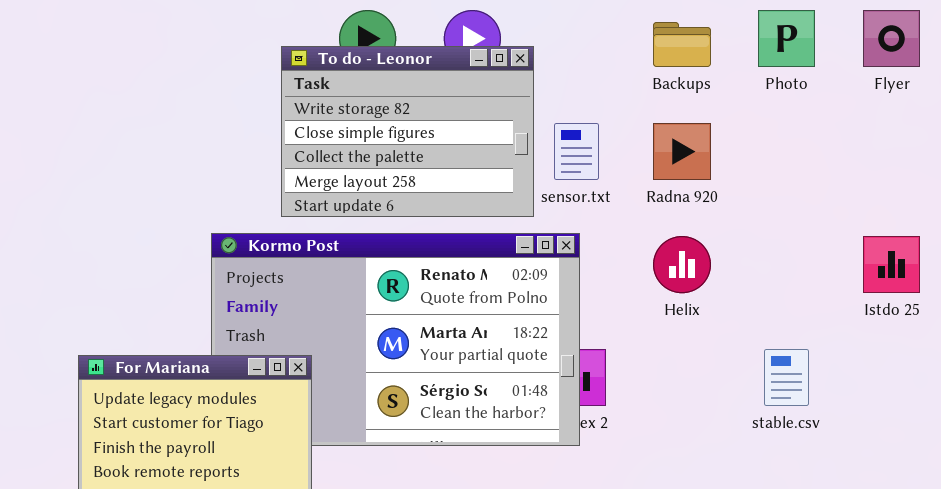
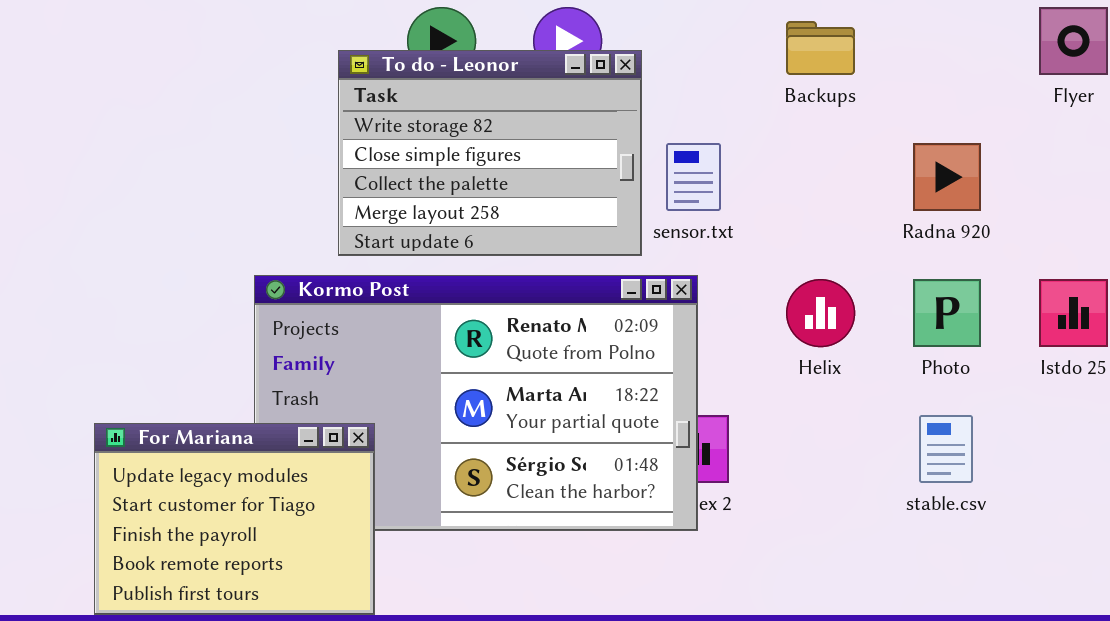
Photo: [758,10,815,67] -> [913,279,981,347], moved
Radna 920: [653,123,711,180] -> [913,143,981,211], moved

